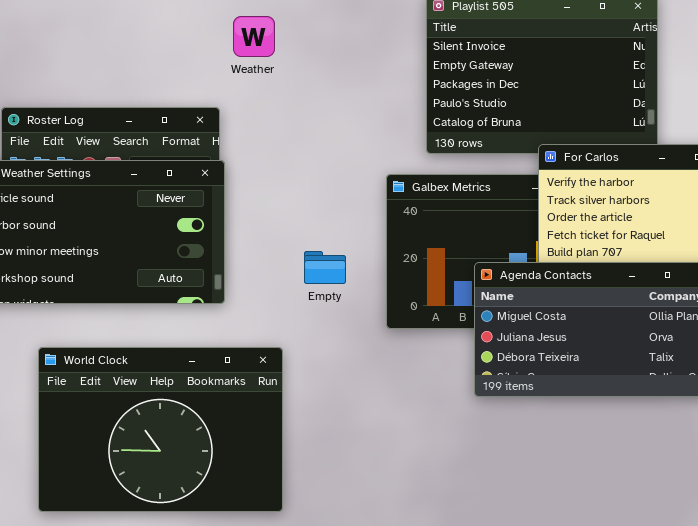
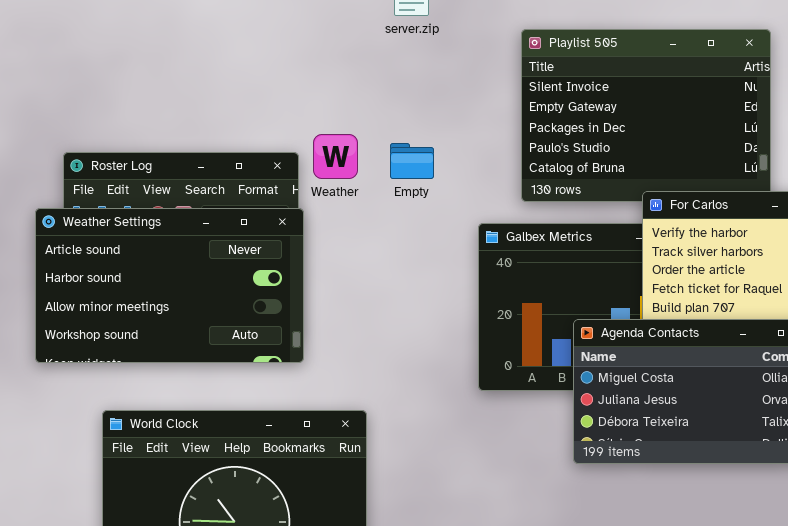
Weather: [233,16,275,57] -> [313,134,358,179], moved
Empty: [304,251,346,284] -> [390,143,434,179], moved

